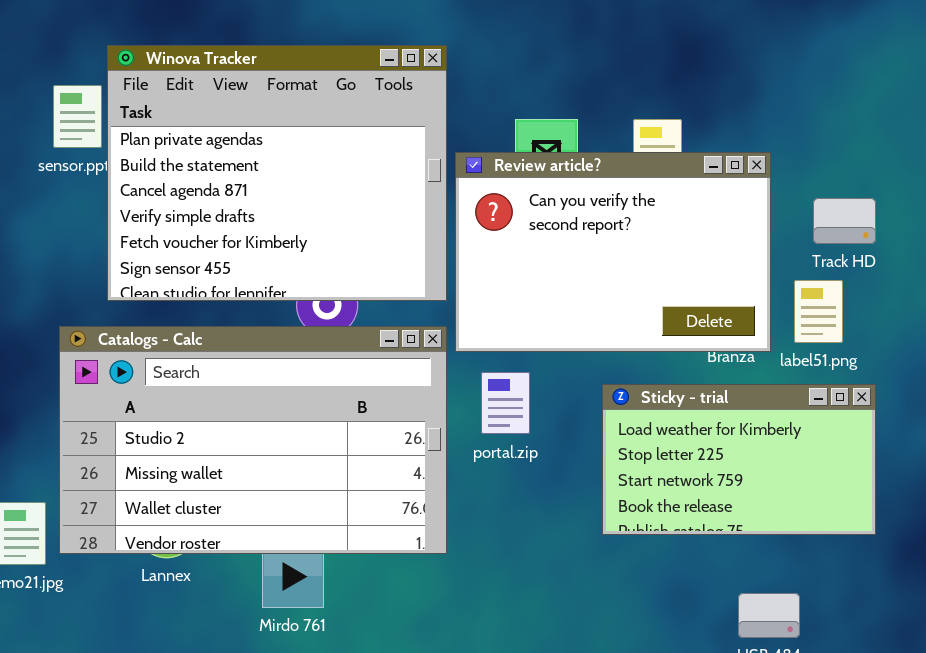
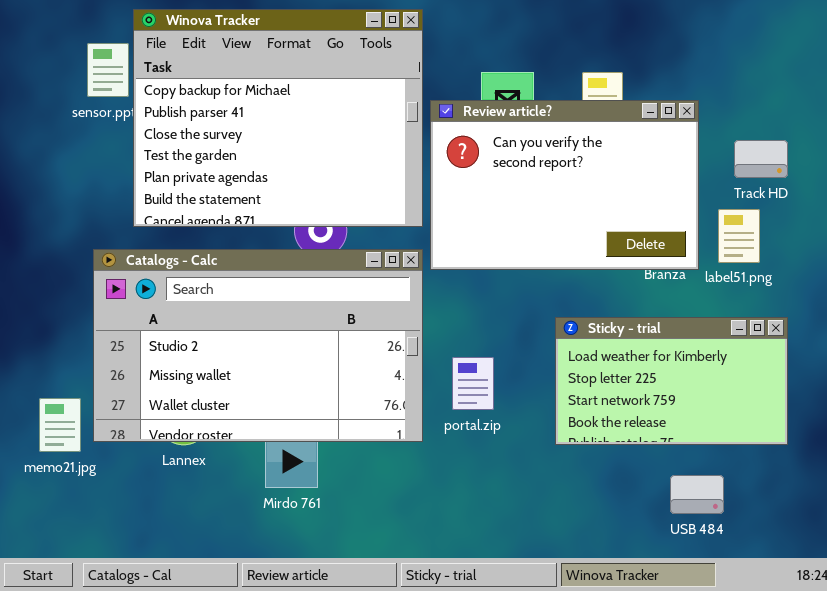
Winova Tracker: [107,45,447,301] -> [133,9,423,227], scrolled up 4 rows
portal.zip: [481,372,530,434] -> [452,357,494,410], moved
Sticky - trial: [602,384,876,535] -> [555,317,788,445], moved

